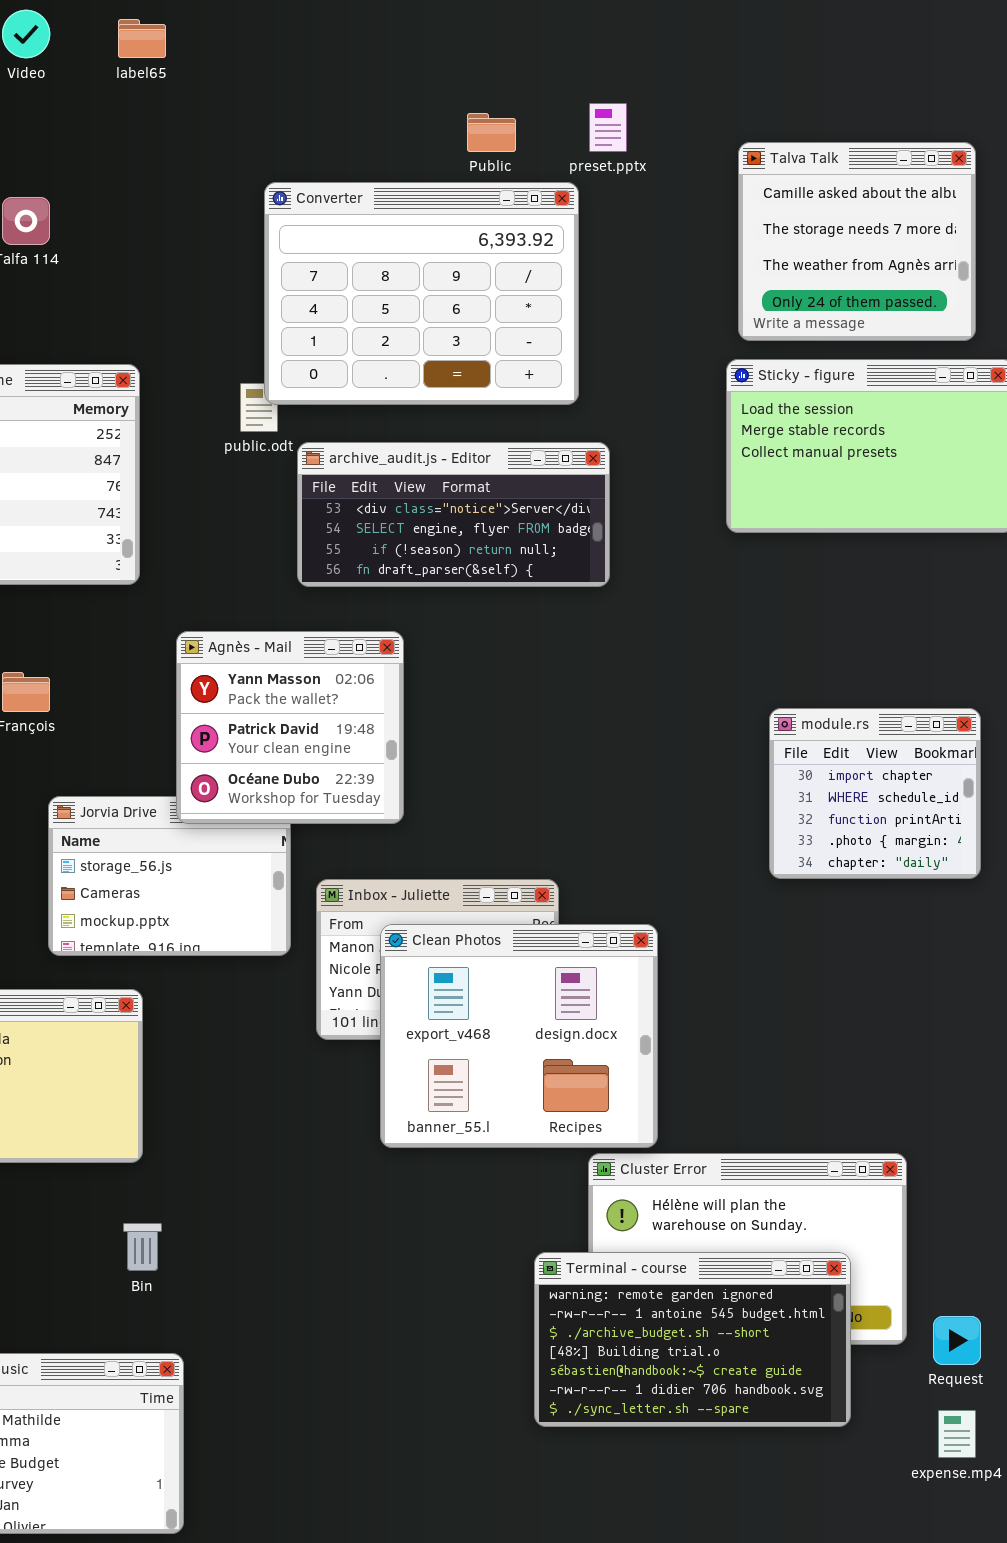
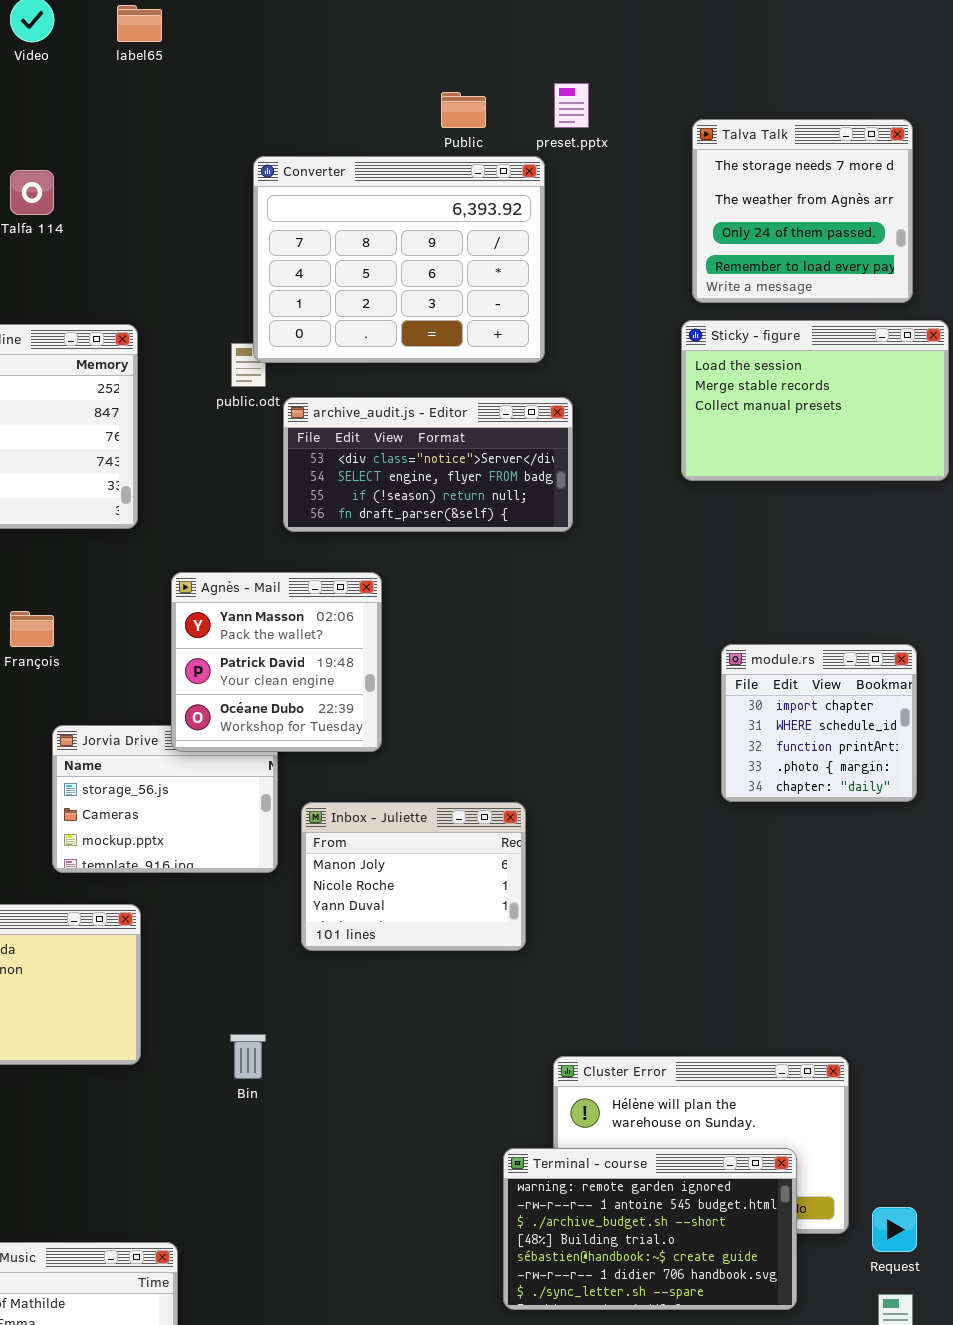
Talva Talk: [738,142,976,341] -> [692,119,913,303], scrolled down 1 row
Clean Photos: [380,924,658,1148] -> none, closed
Bin: [123,1223,162,1271] -> [230,1034,266,1079], moved

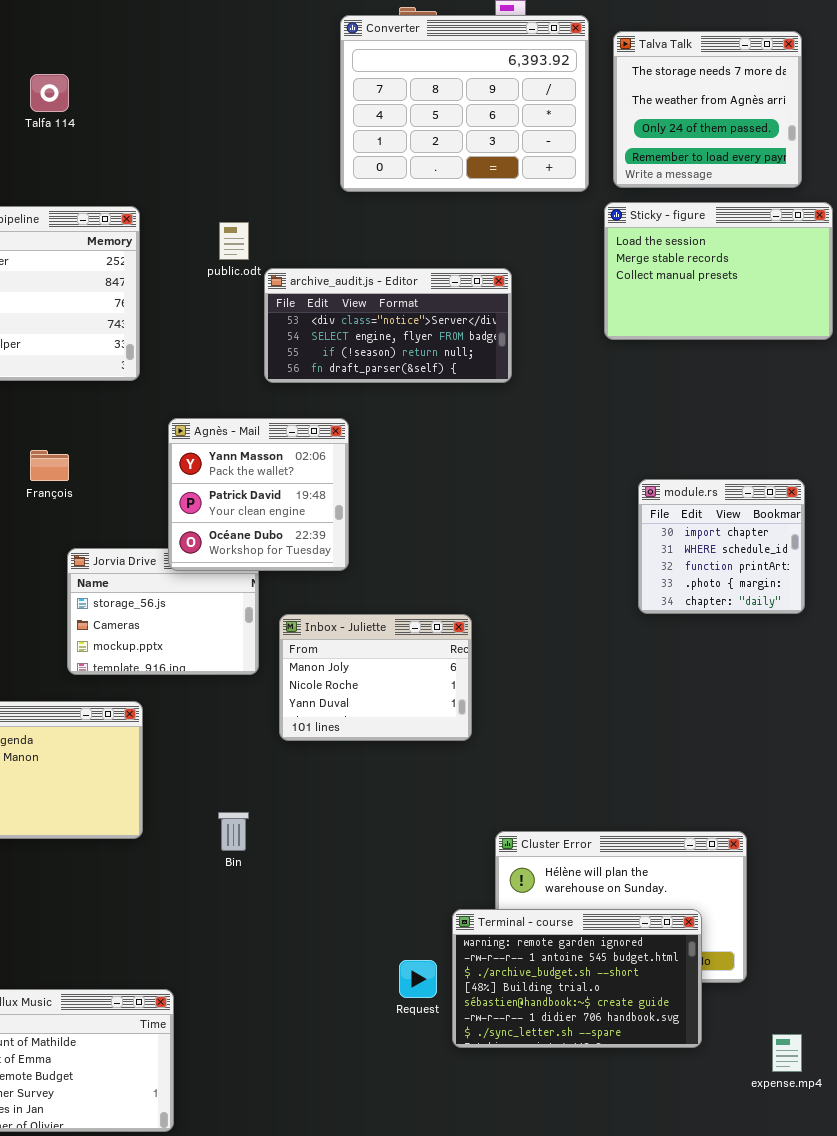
Converter: [253,156,545,363] -> [340,15,589,192], moved
Request: [872,1207,917,1252] -> [399,960,437,998], moved

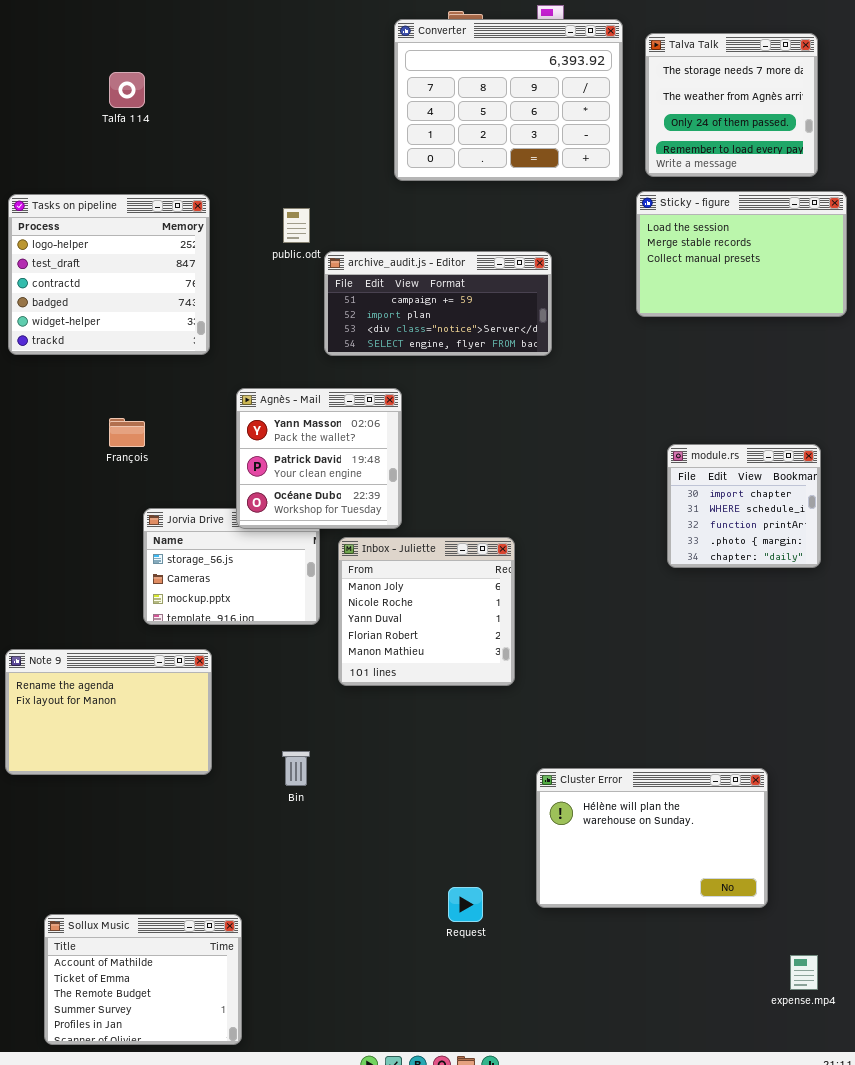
archive_audit.js - Editor: [264,268,512,383] -> [324,251,552,356], scrolled up 2 rows
Inbox - Juliette: [279,614,472,741] -> [338,537,515,686], resized
Terminal - course: [452,909,702,1048] -> none, closed

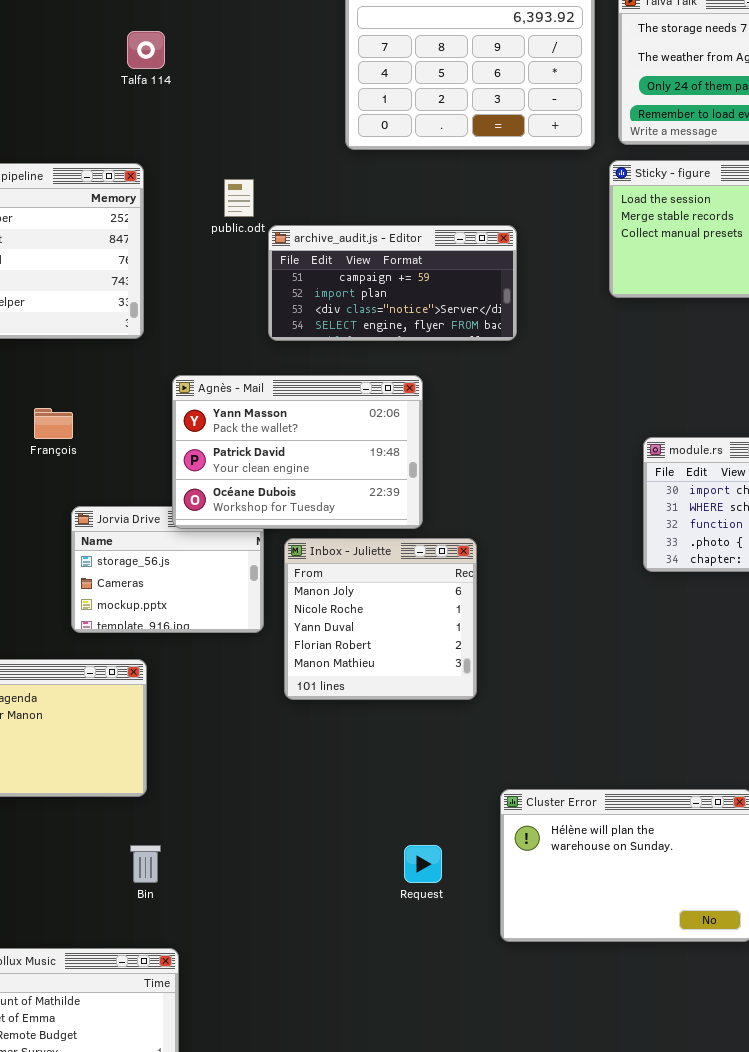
Talfa 114: [109,72,145,108] -> [127,31,165,69], moved
Agnès - Mail: [236,388,402,529] -> [172,375,423,529], resized
Bin: [282,751,310,786] -> [130,845,161,883], moved
Request: [448,887,483,922] -> [404,845,442,883], moved

